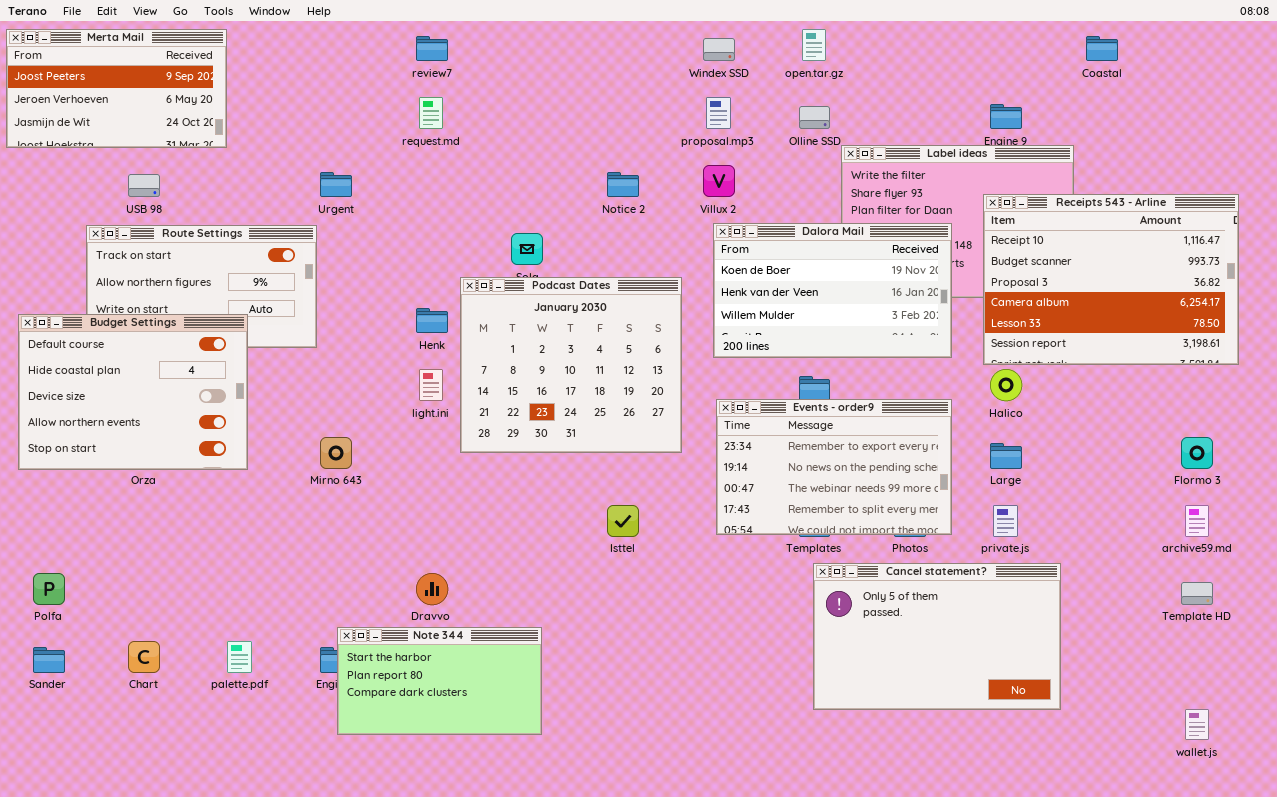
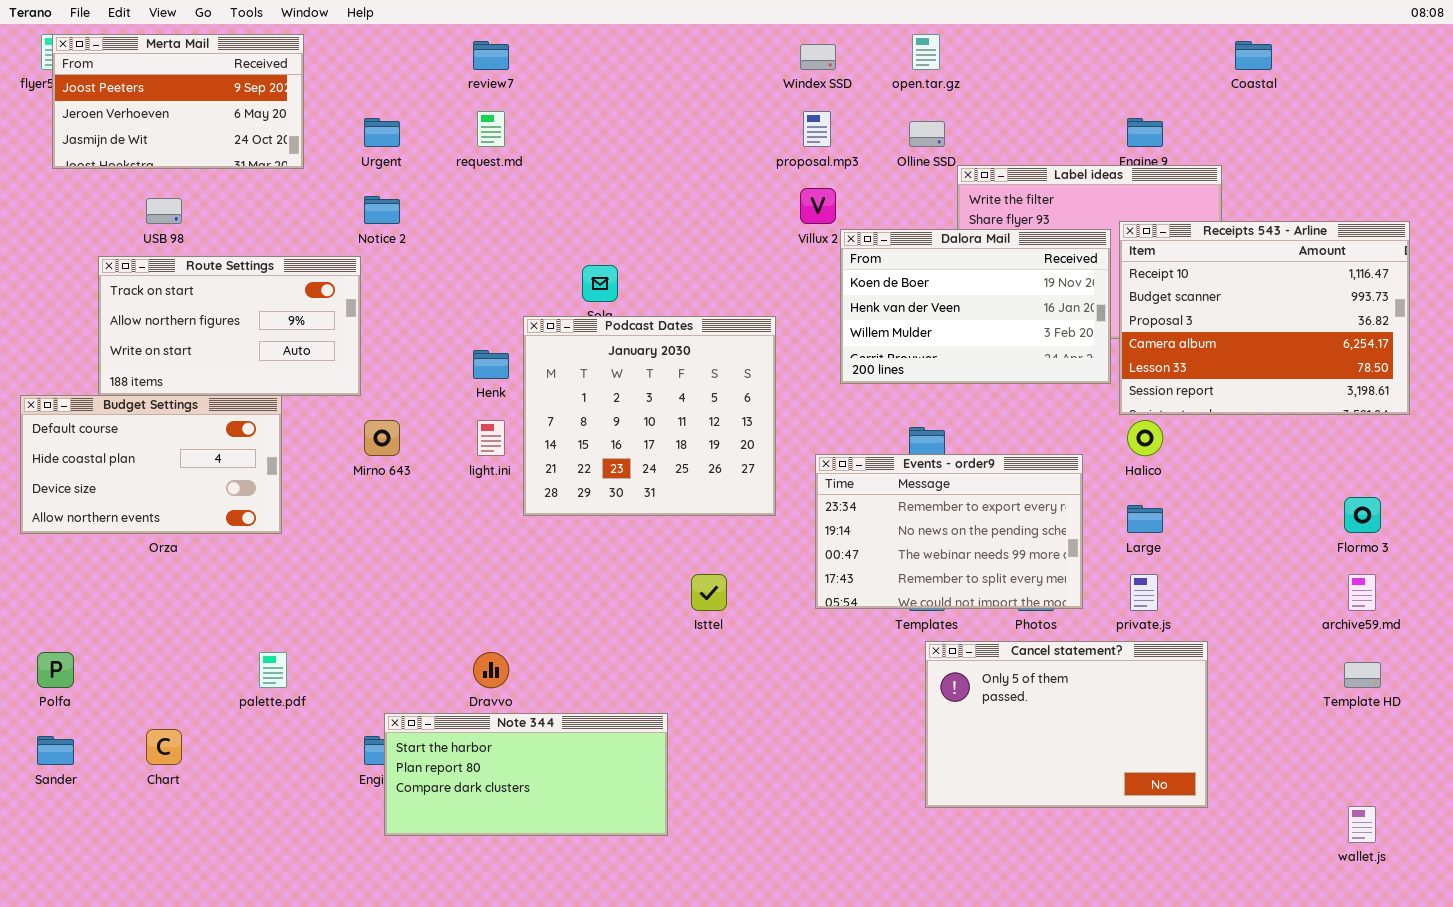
Merta Mail: [6,29,227,148] -> [52,34,304,169], moved
Urgent: [320,172,352,197] -> [364,118,400,147], moved
Notice 2: [607,172,639,197] -> [364,196,400,224], moved
Dalora Mail: [713,223,952,358] -> [840,229,1111,384], moved
Budget Settings: [18,314,248,470] -> [20,395,282,534], resized
Mirno 643: [320,437,352,469] -> [364,420,400,456], moved
Note 344: [337,627,542,735] -> [384,713,668,836], resized
palette.pdf: [227,641,252,673] -> [259,652,287,688], moved

